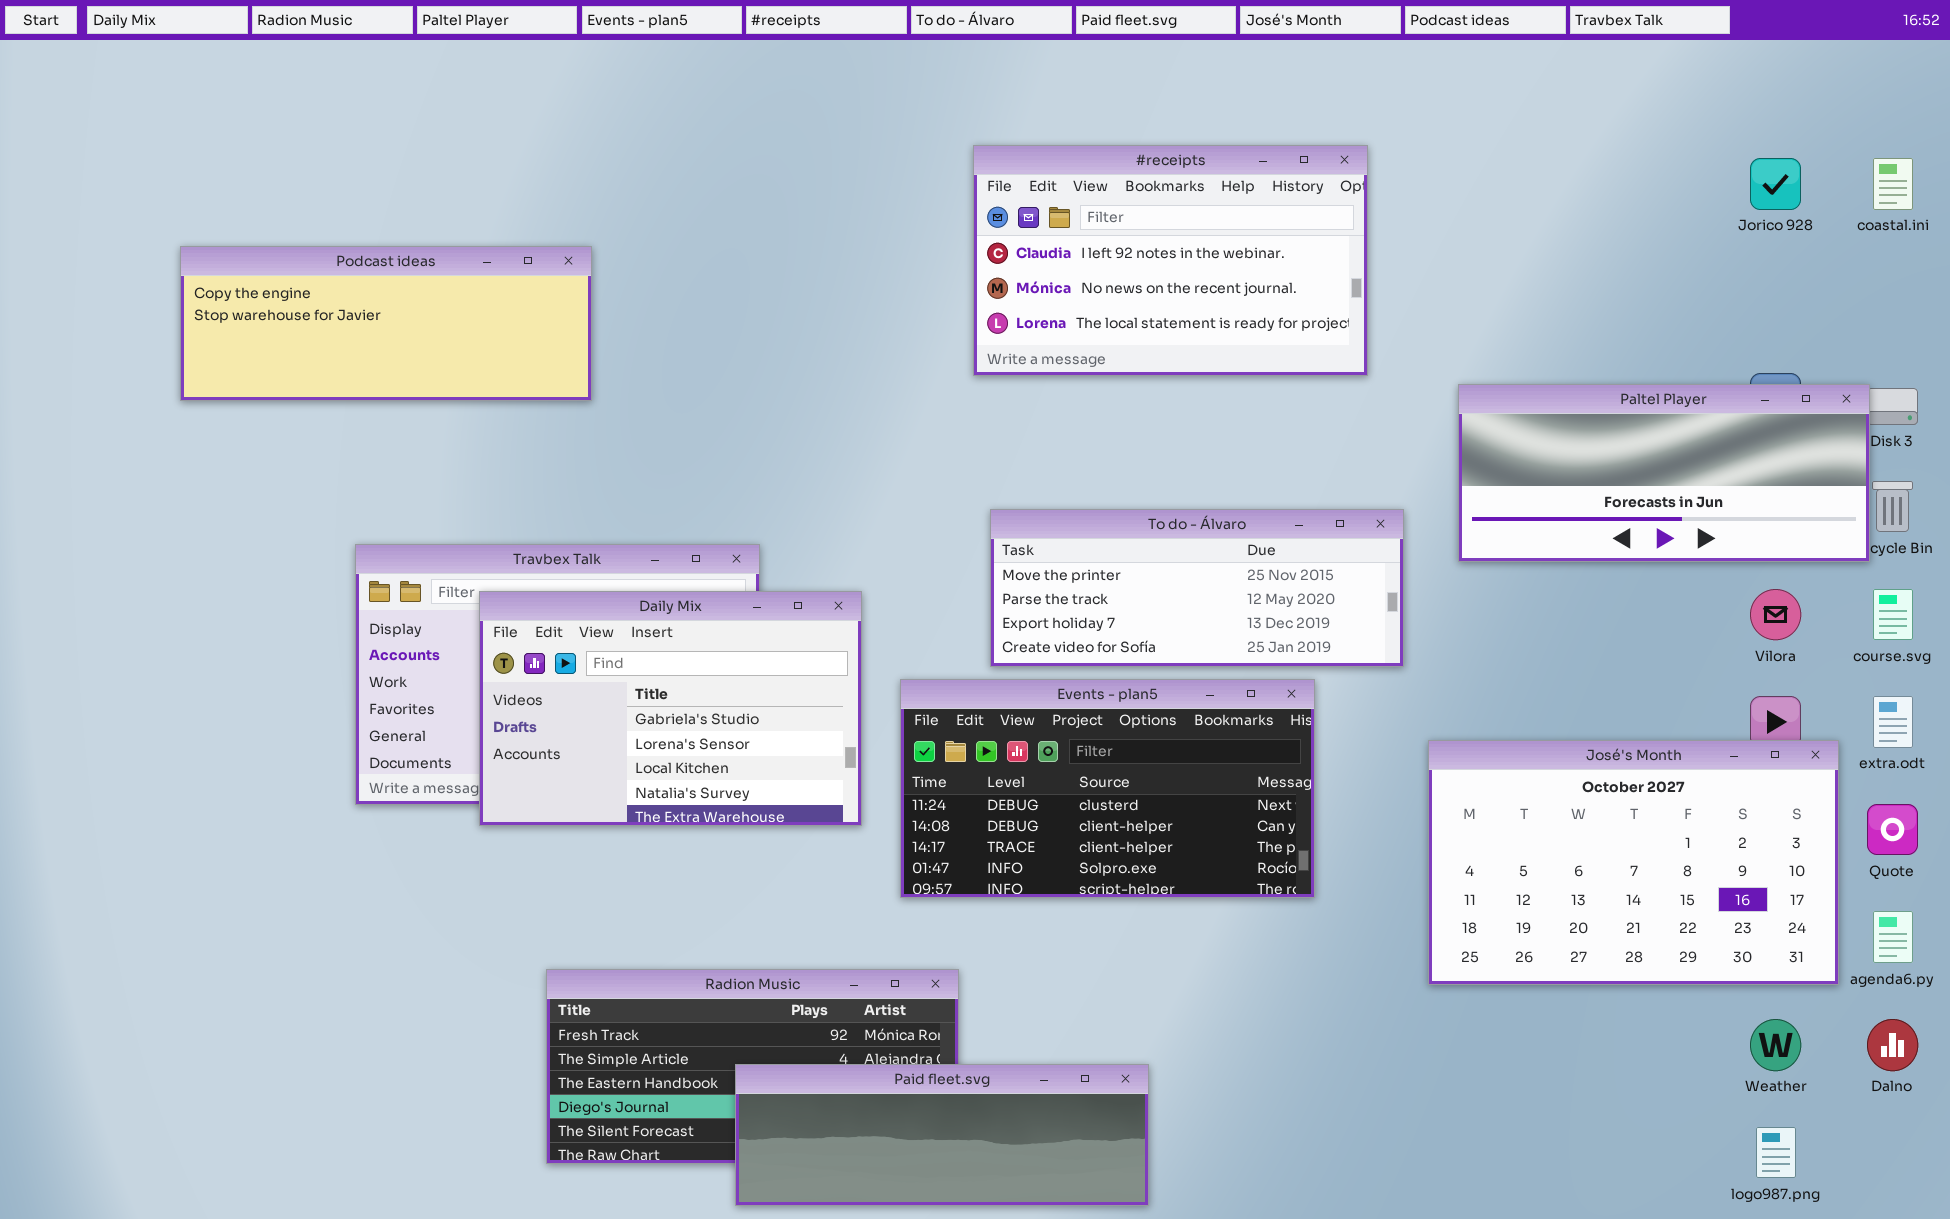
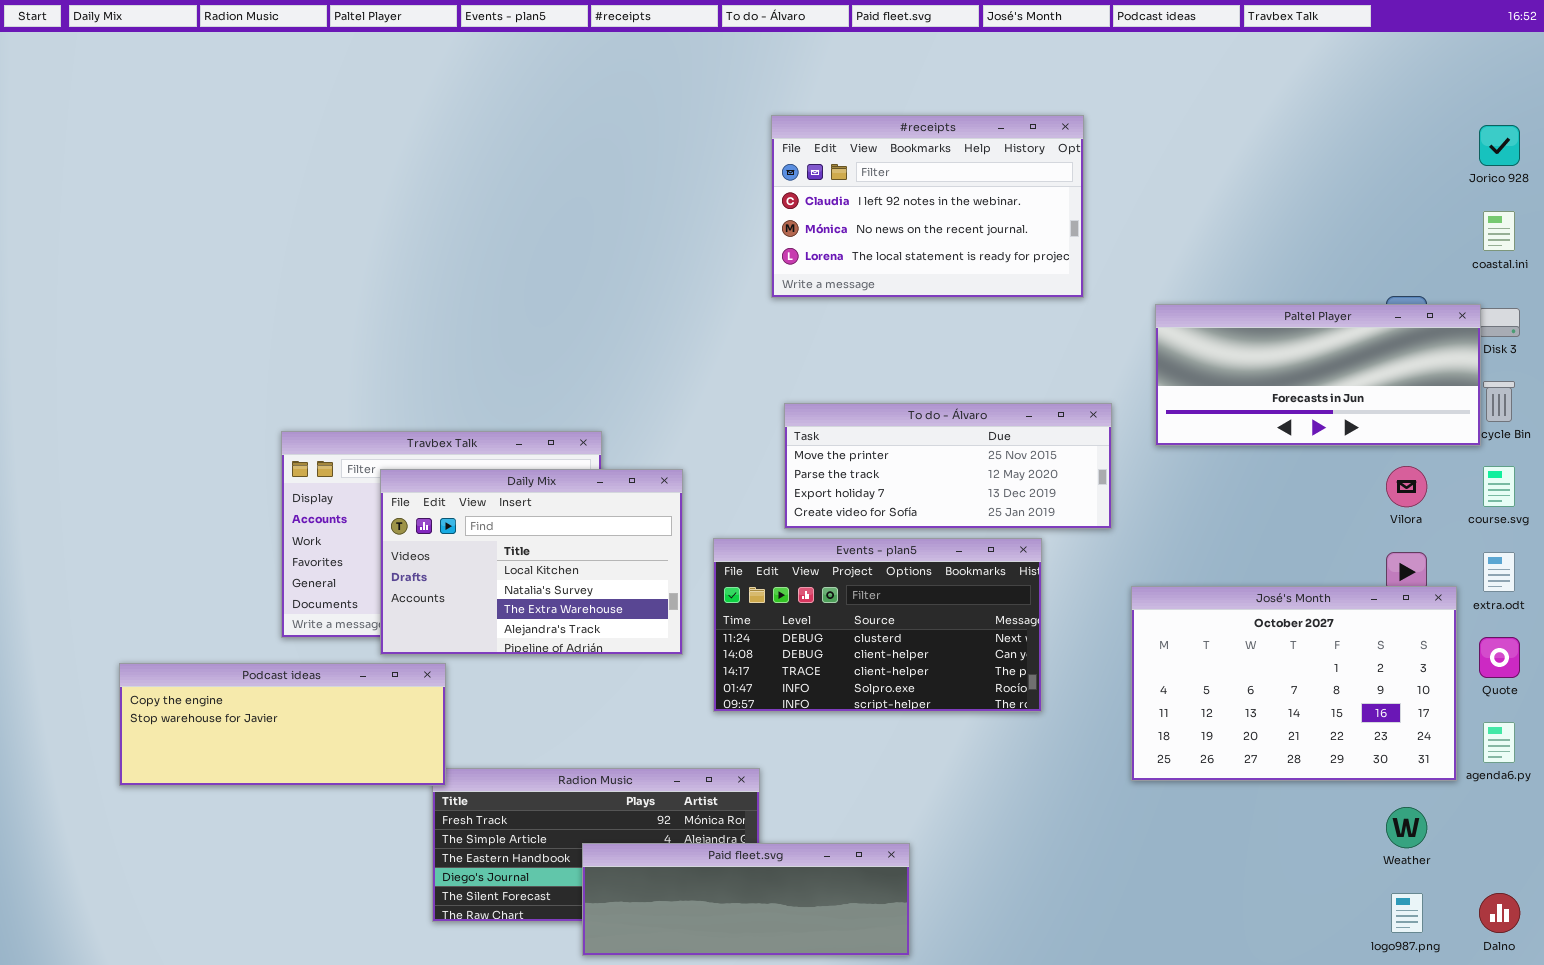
Jorico 928: [1750,158,1801,210] -> [1479,125,1520,166], moved
coastal.ini: [1873,158,1913,210] -> [1483,211,1515,251], moved
Podcast ideas: [180,246,592,401] -> [119,663,446,786], moved
Daily Mix: [479,591,862,826] -> [380,469,683,655], scrolled down 2 rows
Dalno: [1867,1019,1918,1071] -> [1479,893,1520,933], moved

